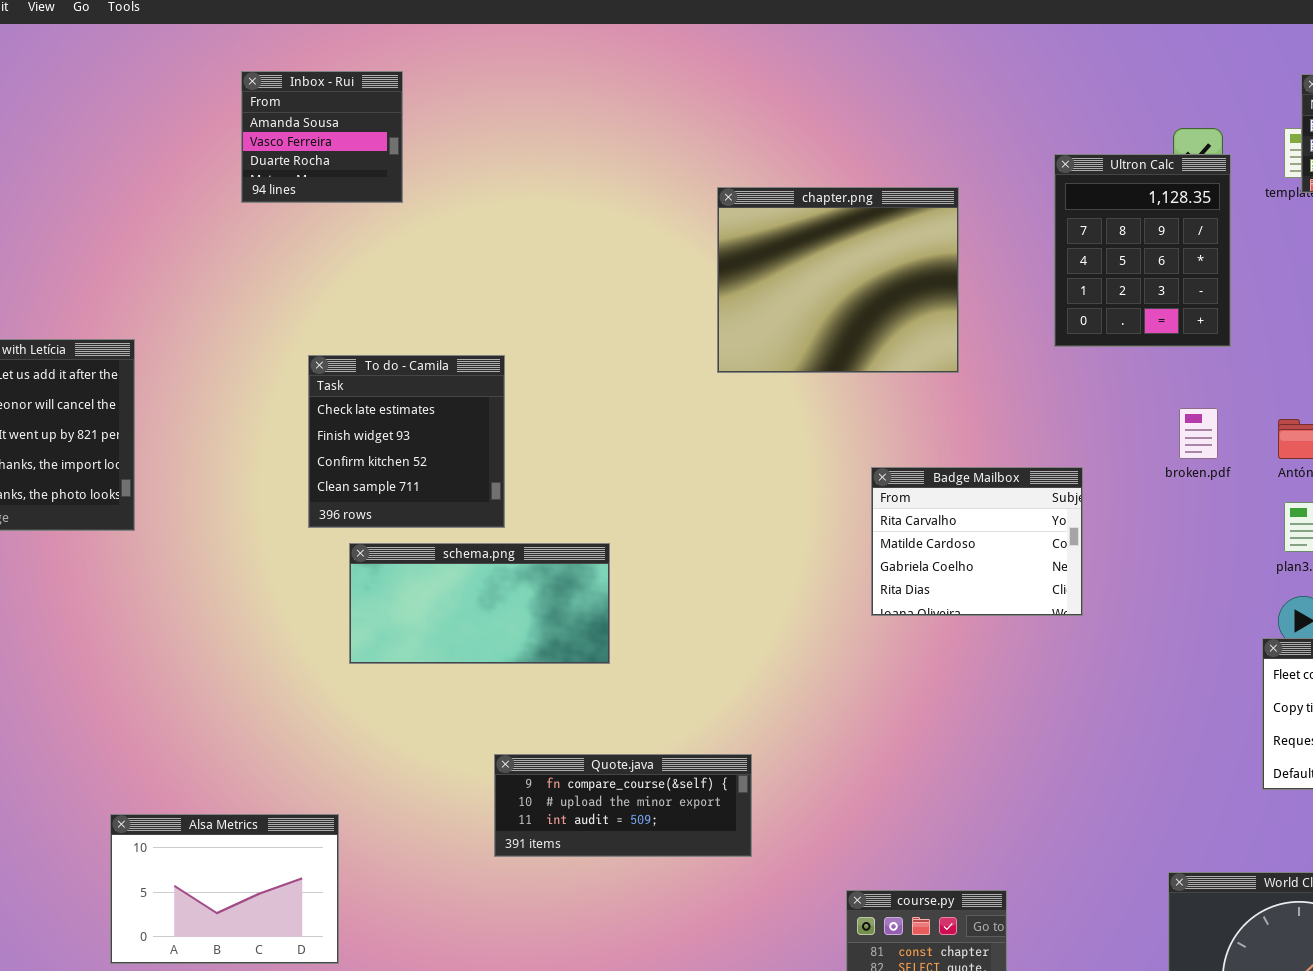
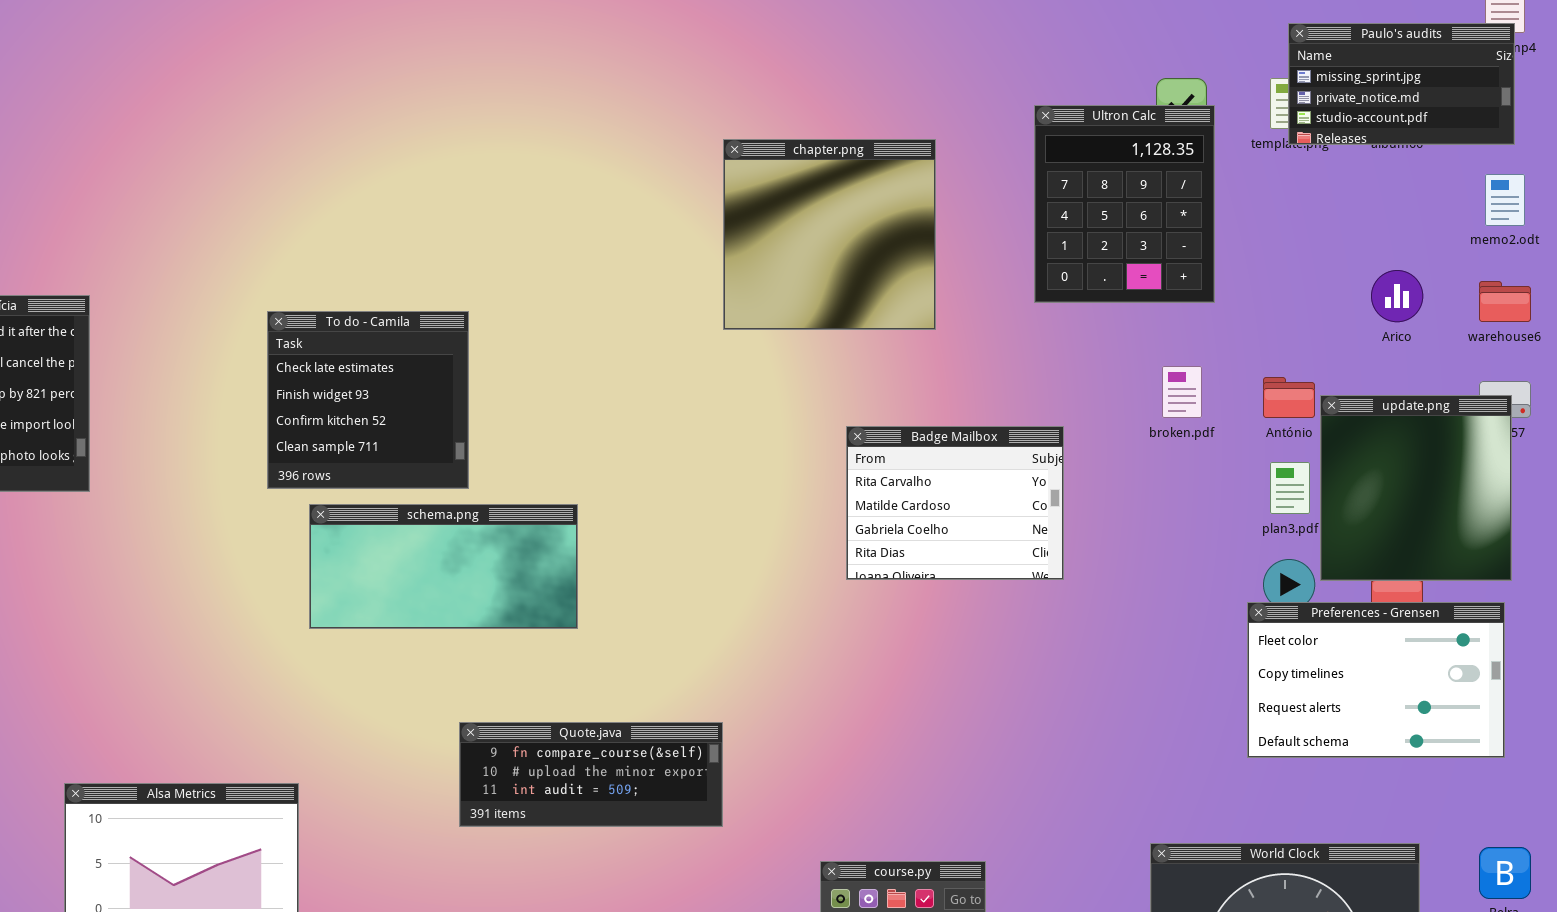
Inbox - Rui: [241,71,403,203] -> none, closed
chapter.png: [717,187,959,373] -> [723,139,936,330], resized

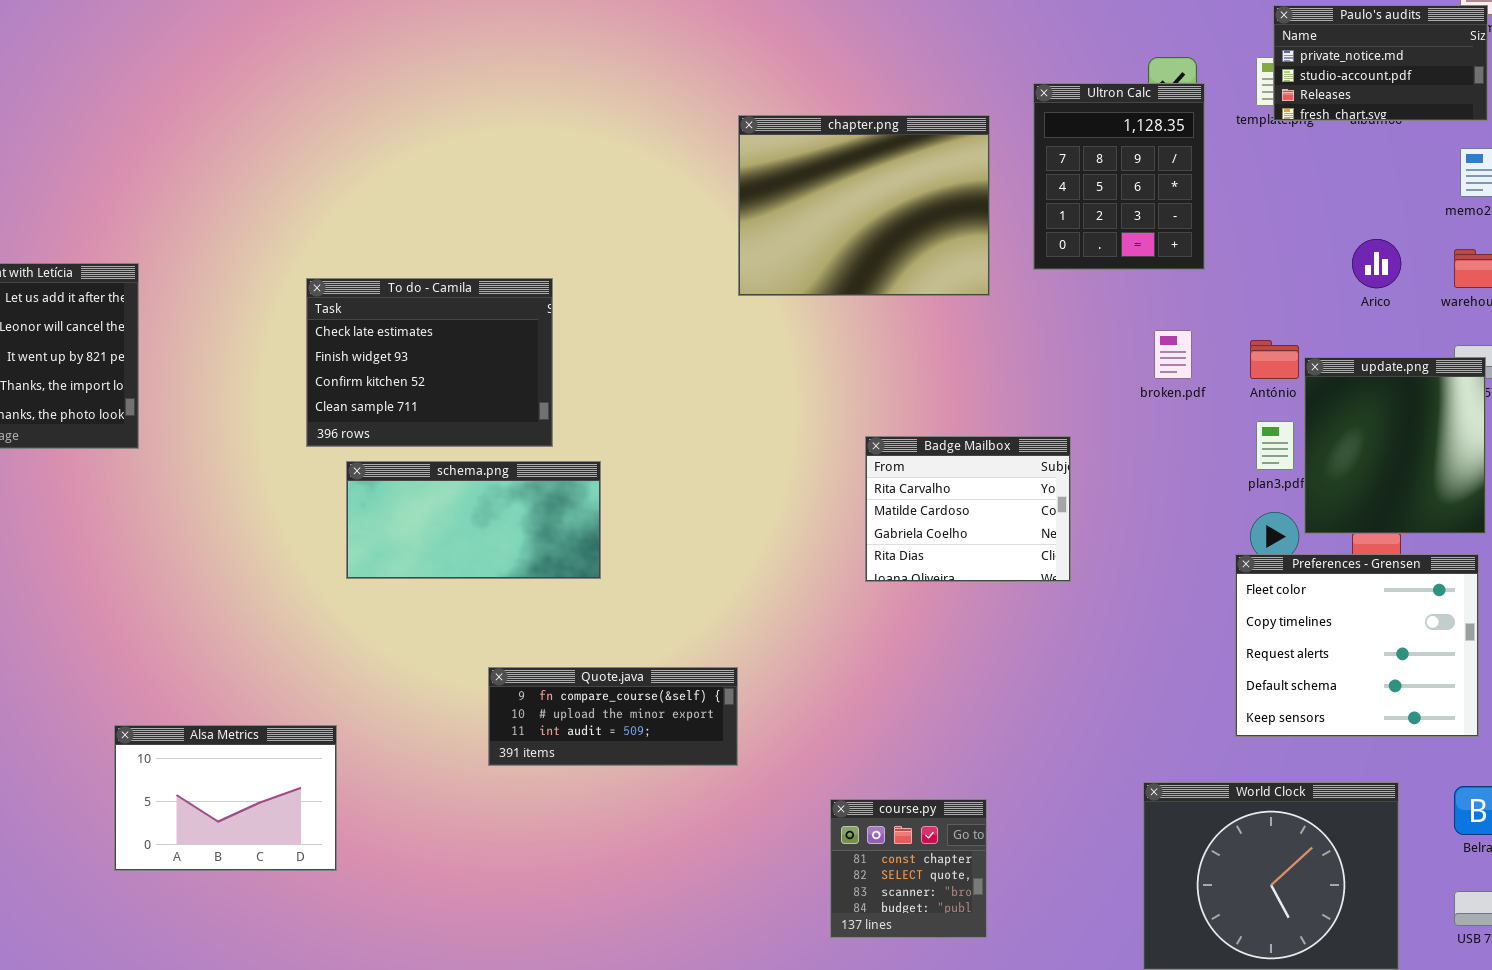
Paulo's audits: [1288,23,1515,145] -> [1273,5,1488,121], scrolled down 1 row
chapter.png: [723,139,936,330] -> [738,115,990,296], resized
To do - Camila: [267,311,469,489] -> [306,278,553,447], resized
Badge Mailbox: [846,426,1064,580] -> [865,436,1071,582], moved
Preferences - Grensen: [1247,602,1505,758] -> [1235,554,1479,737], resized

